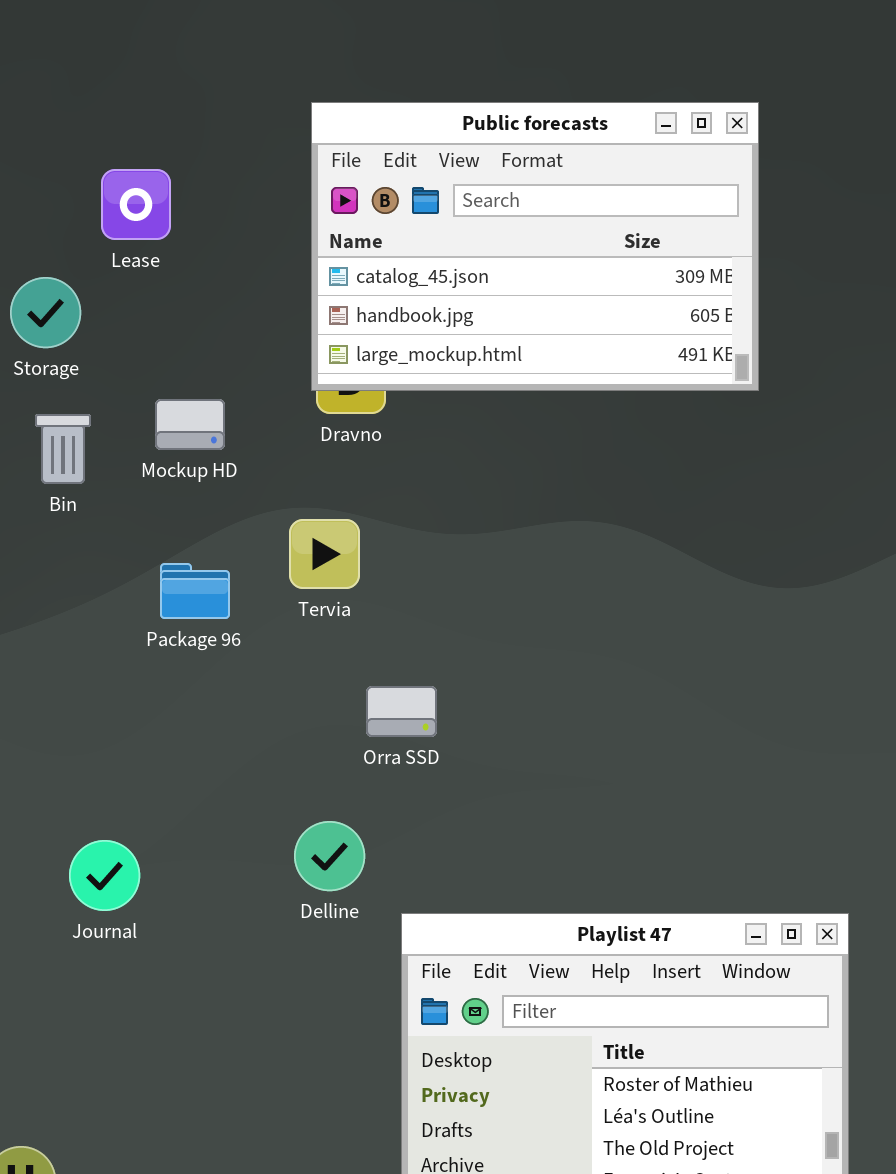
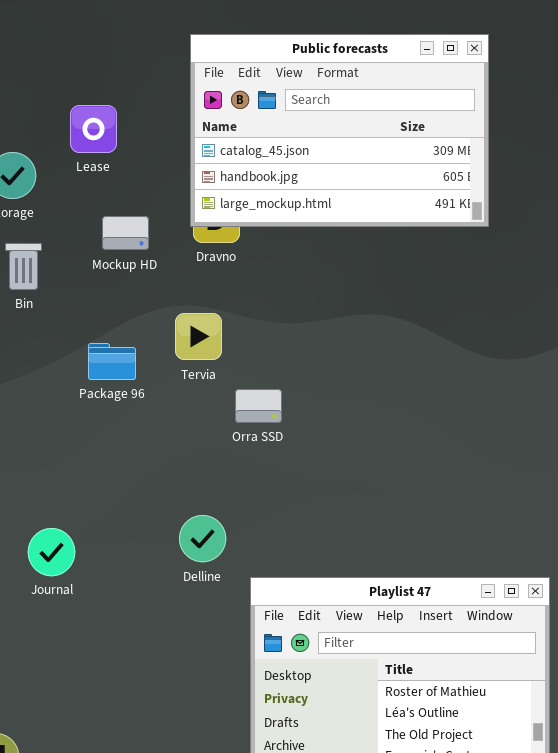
Lease: [101,169,171,240] -> [70,105,117,153], moved
Mockup HD: [155,399,225,450] -> [102,216,149,250], moved
Orra SSD: [366,686,437,737] -> [235,389,282,423], moved

